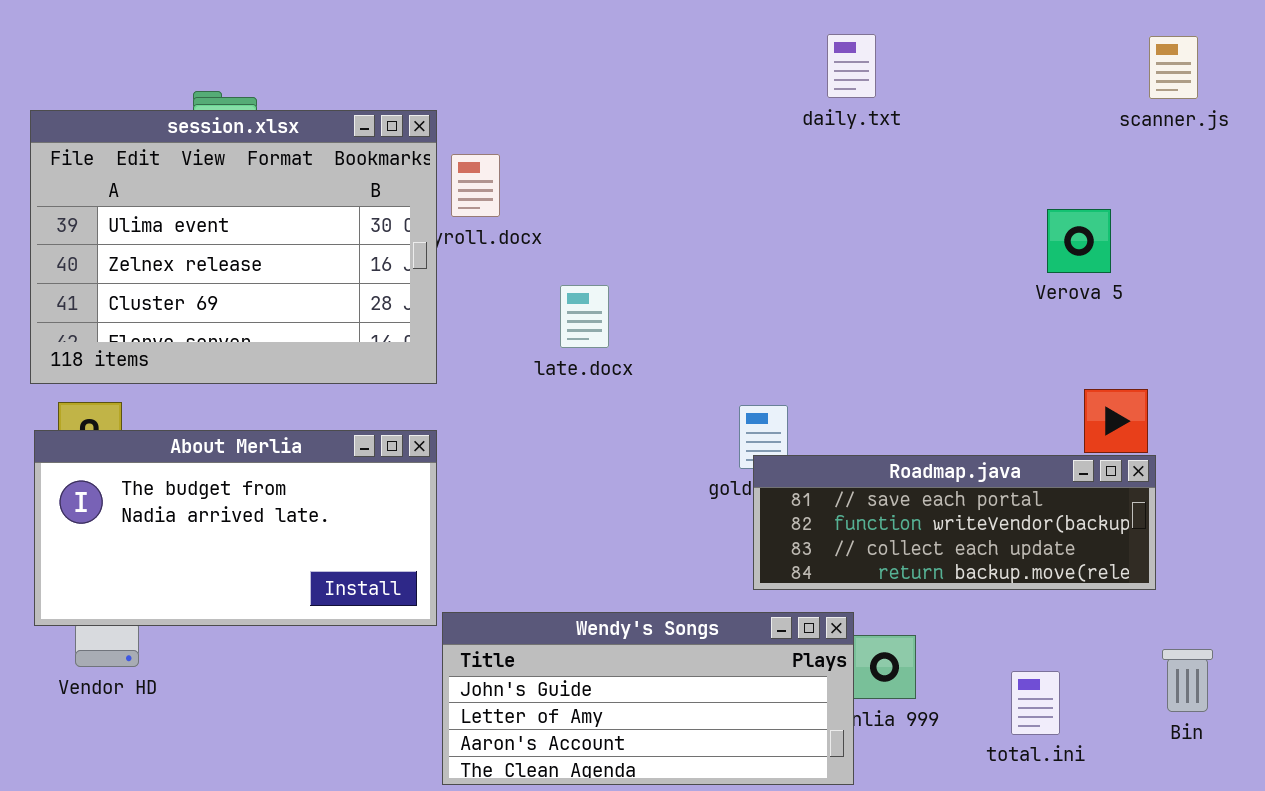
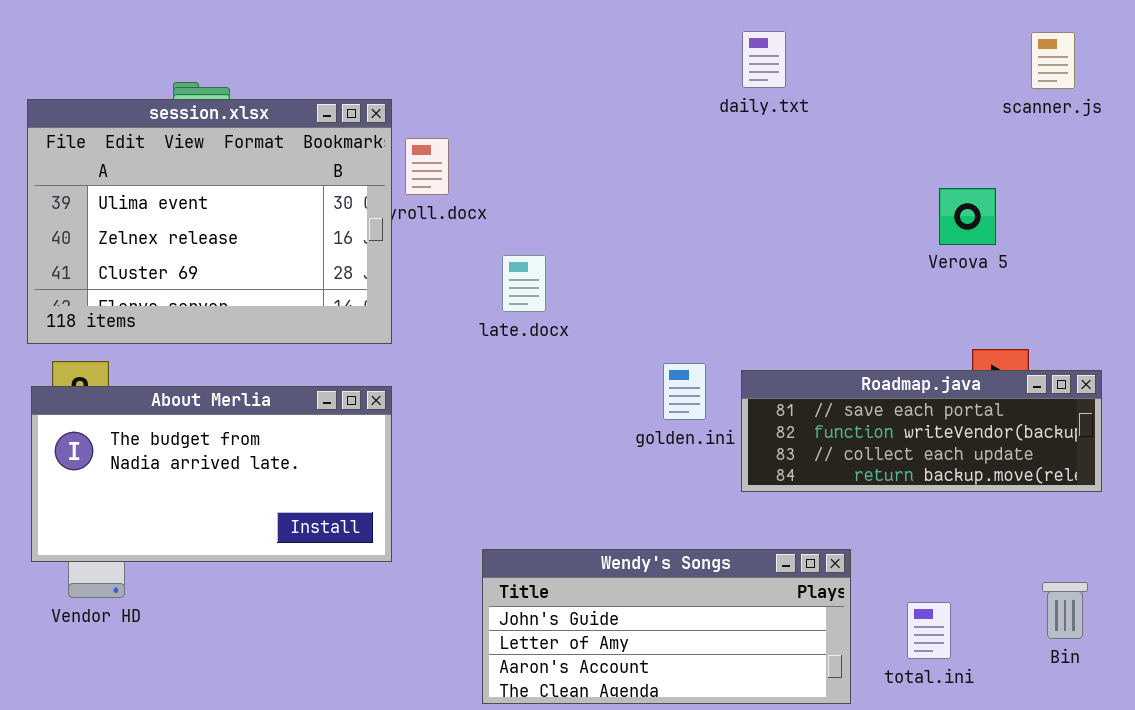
Roadmap.java: [753,455,1156,590] -> [741,370,1102,492], moved
Wendy's Songs: [442,612,854,785] -> [482,549,851,704], moved

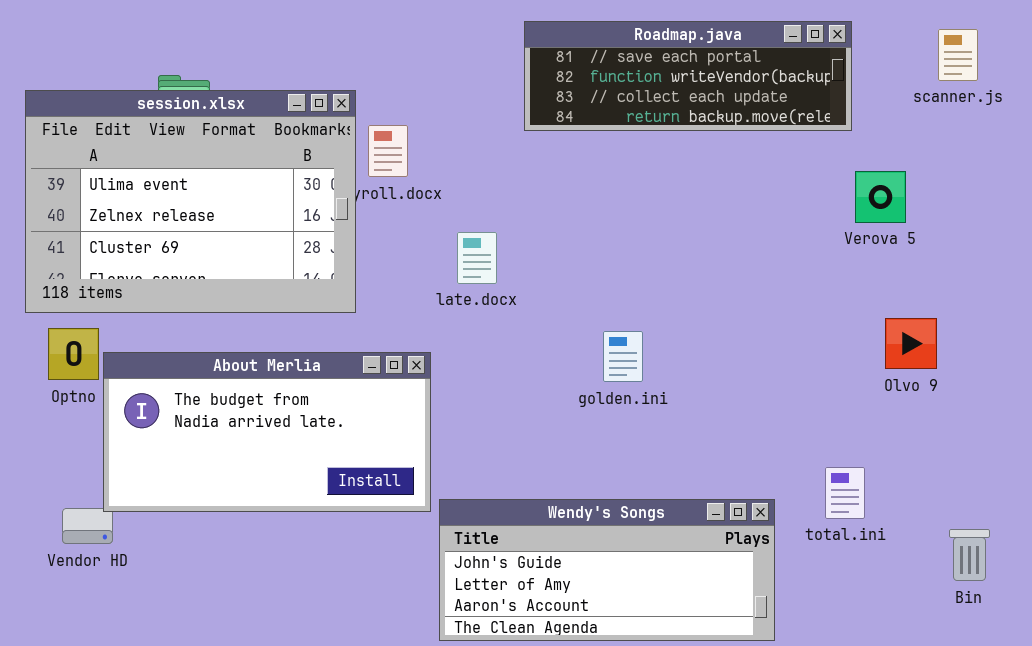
Roadmap.java: [741,370,1102,492] -> [524,21,852,131], moved
About Merlia: [31,386,392,562] -> [103,352,431,512], moved
total.ini: [907,602,951,659] -> [825,467,865,519], moved

